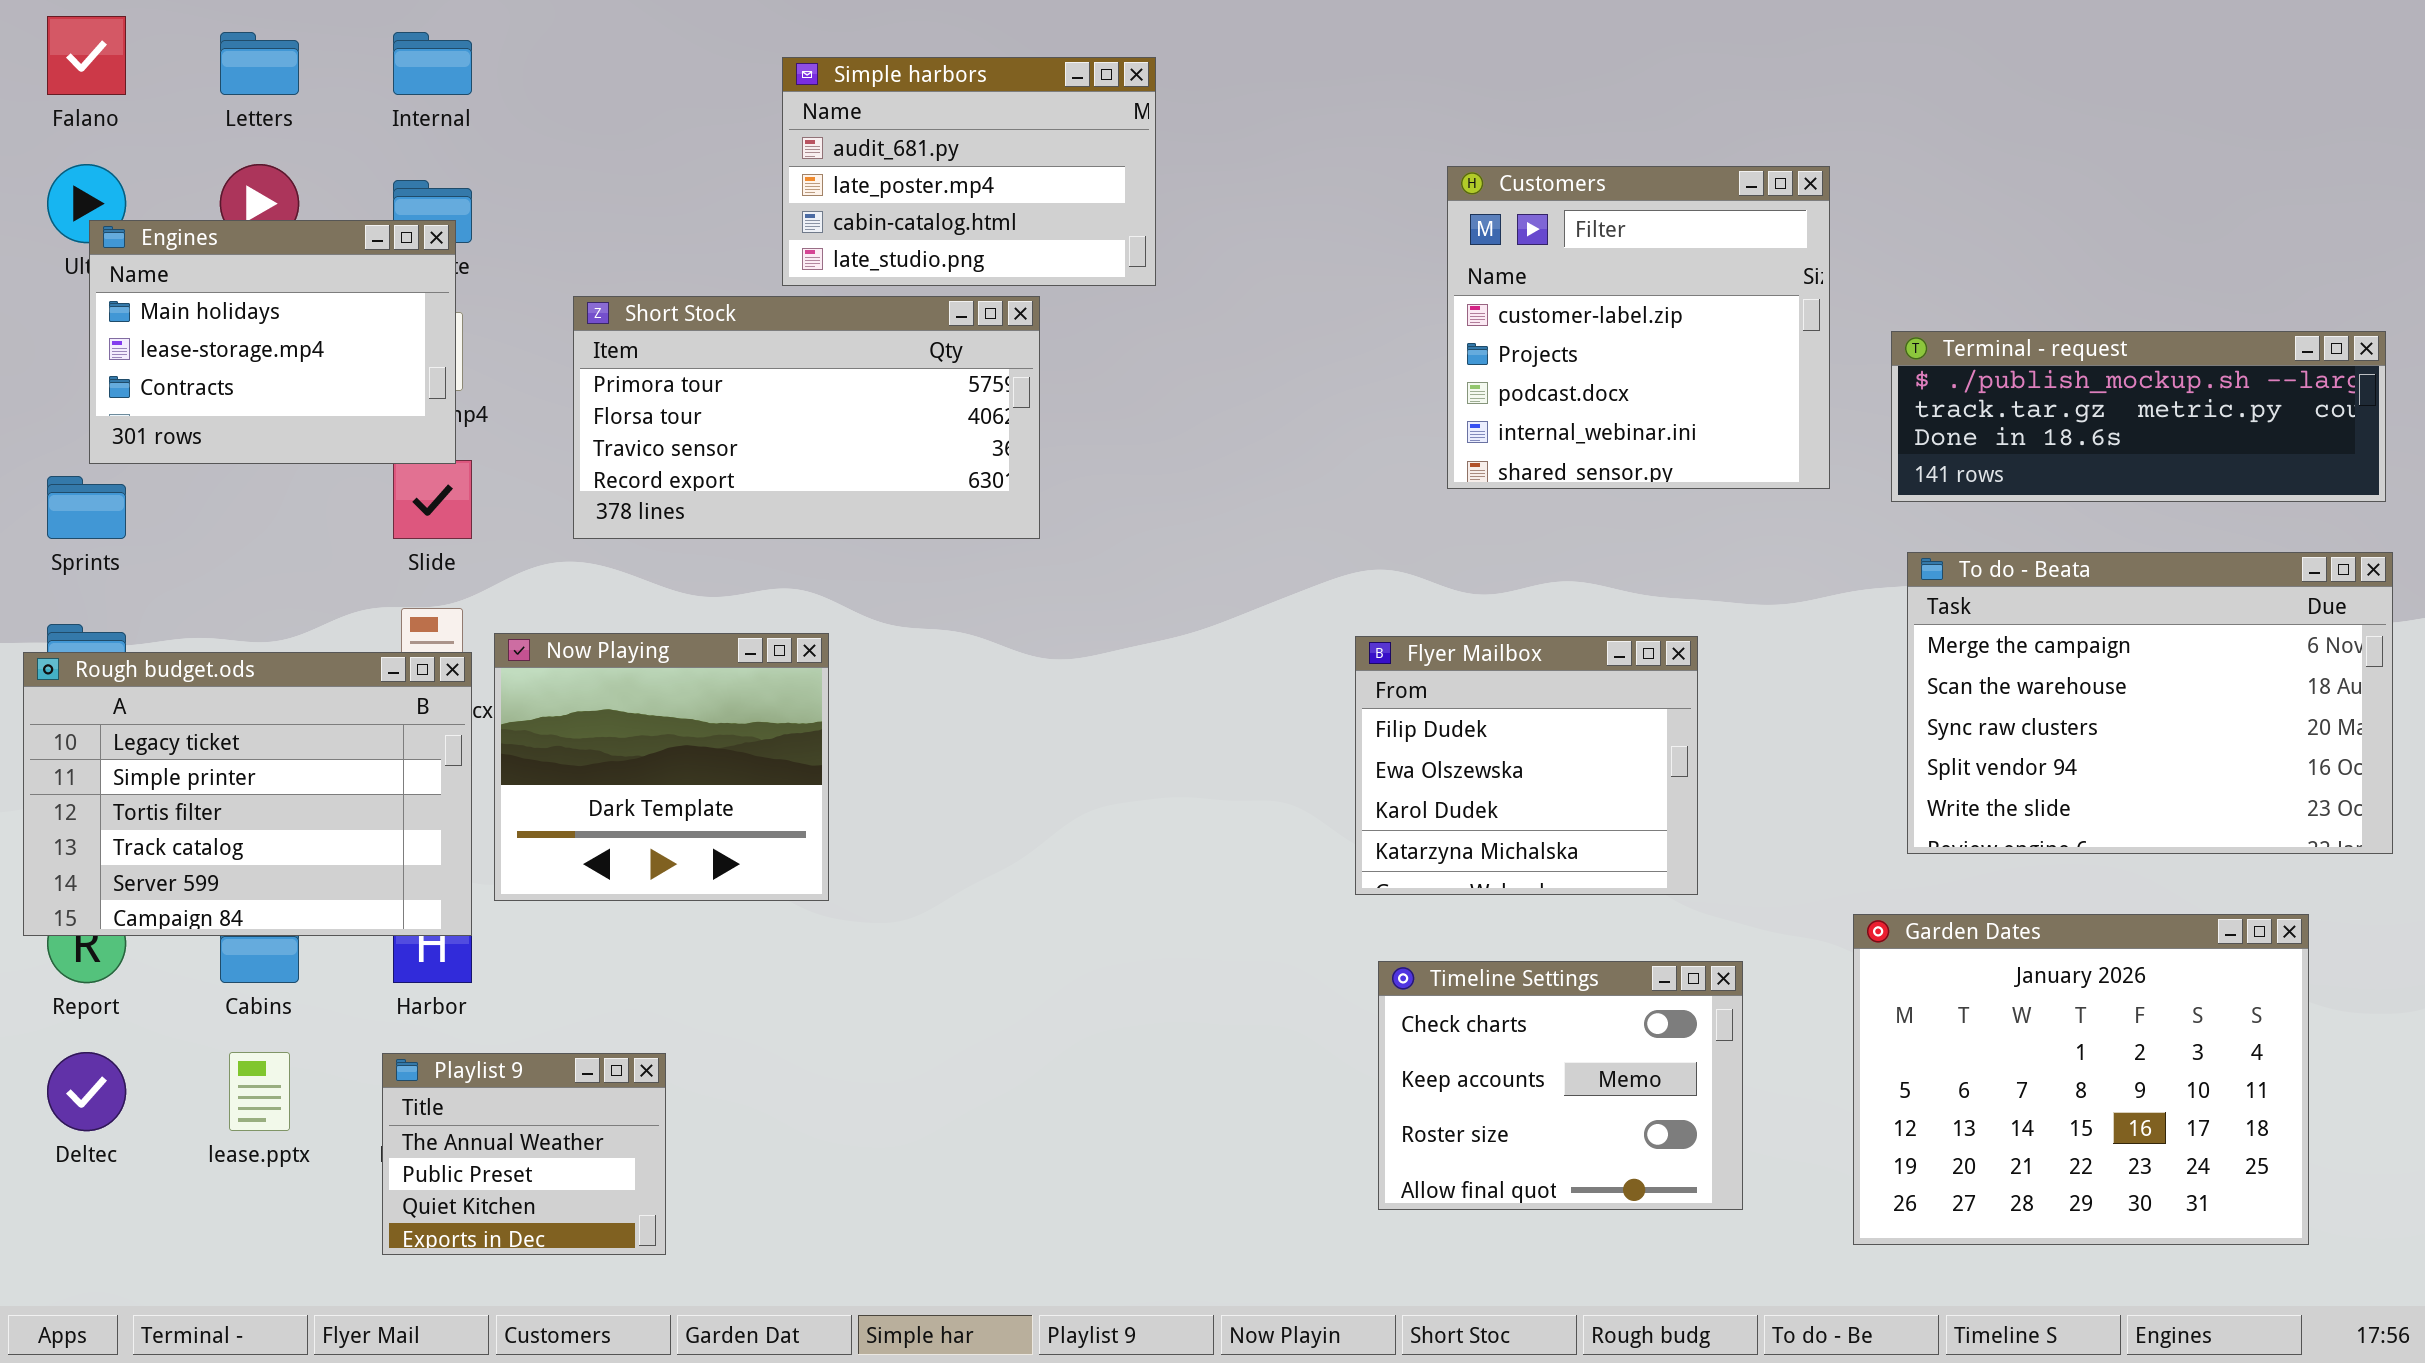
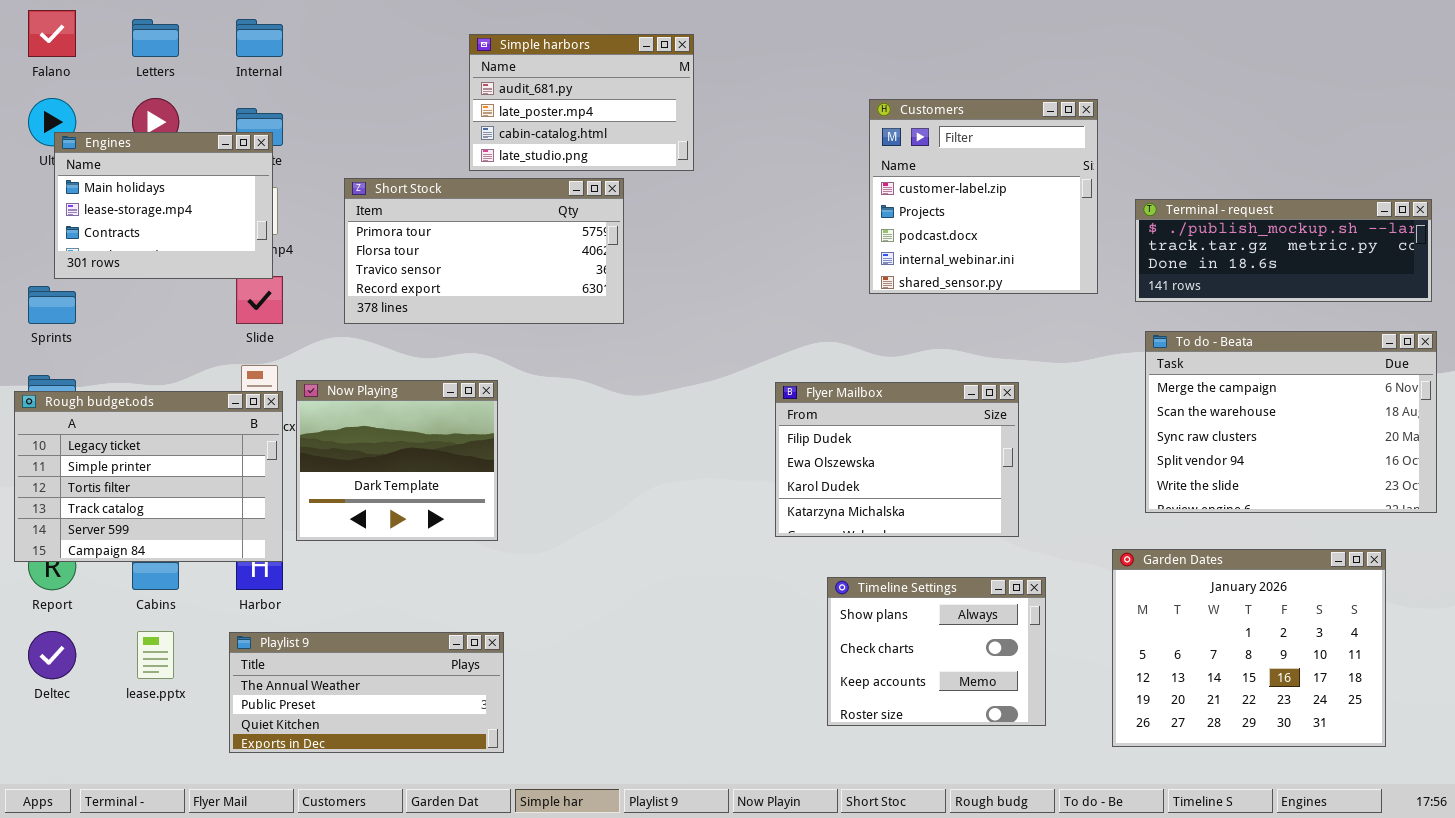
Flyer Mailbox: [1355,636,1698,895] -> [775,382,1019,537], resized
Timeline Settings: [1378,961,1743,1210] -> [827,577,1046,726], scrolled up 1 row
Playlist 9: [382,1053,666,1255] -> [229,632,504,753], resized

